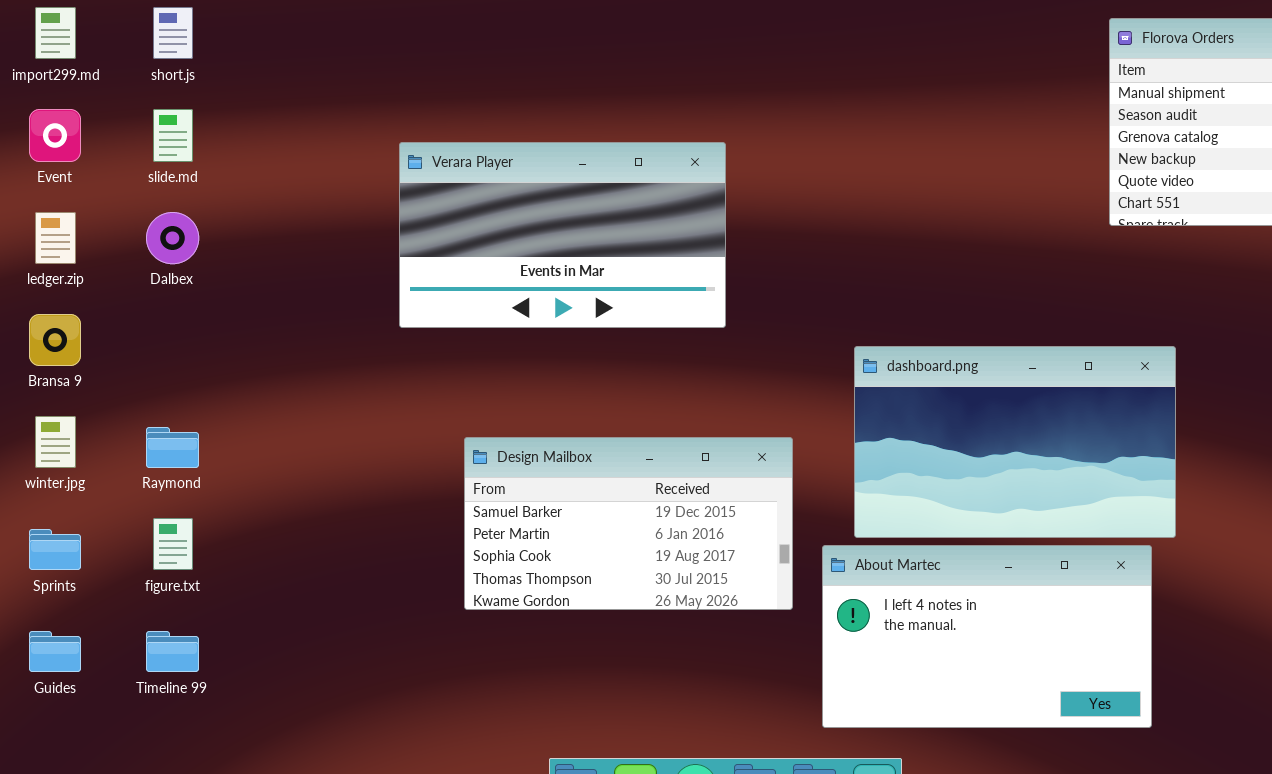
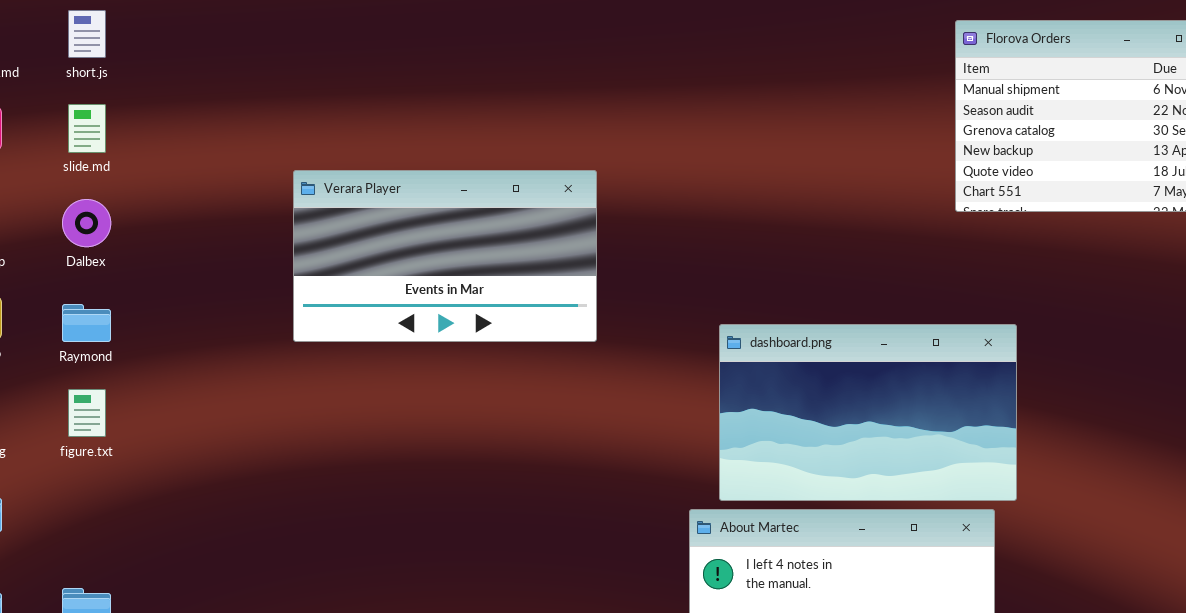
Verara Player: [399,142,726,328] -> [293,170,597,342], moved
Raymond: [146,427,199,468] -> [62,304,111,342], moved
Design Mailbox: [464,437,793,610] -> none, closed
figure.txt: [153,518,193,570] -> [68,389,106,437], moved

